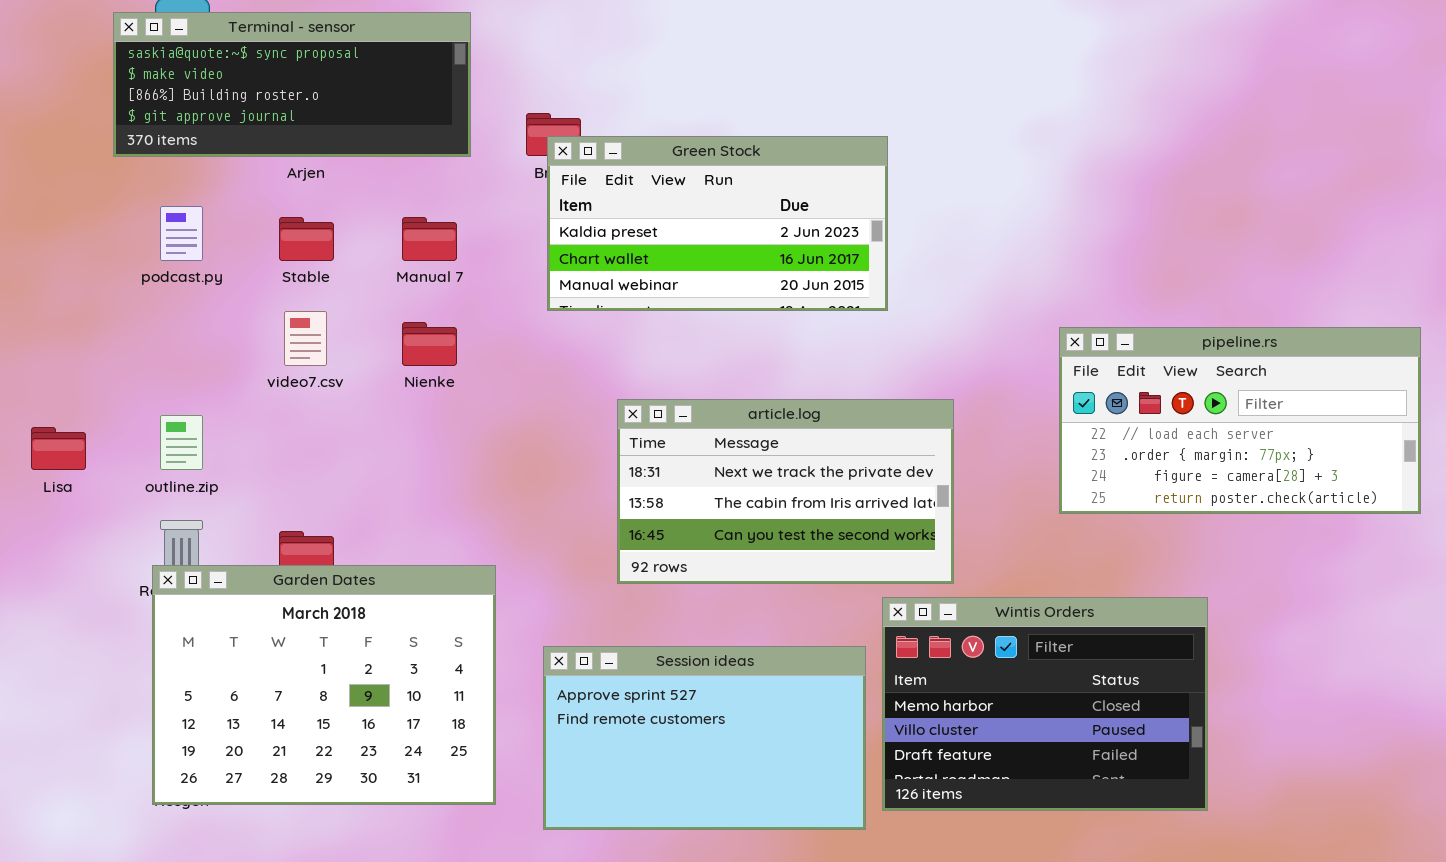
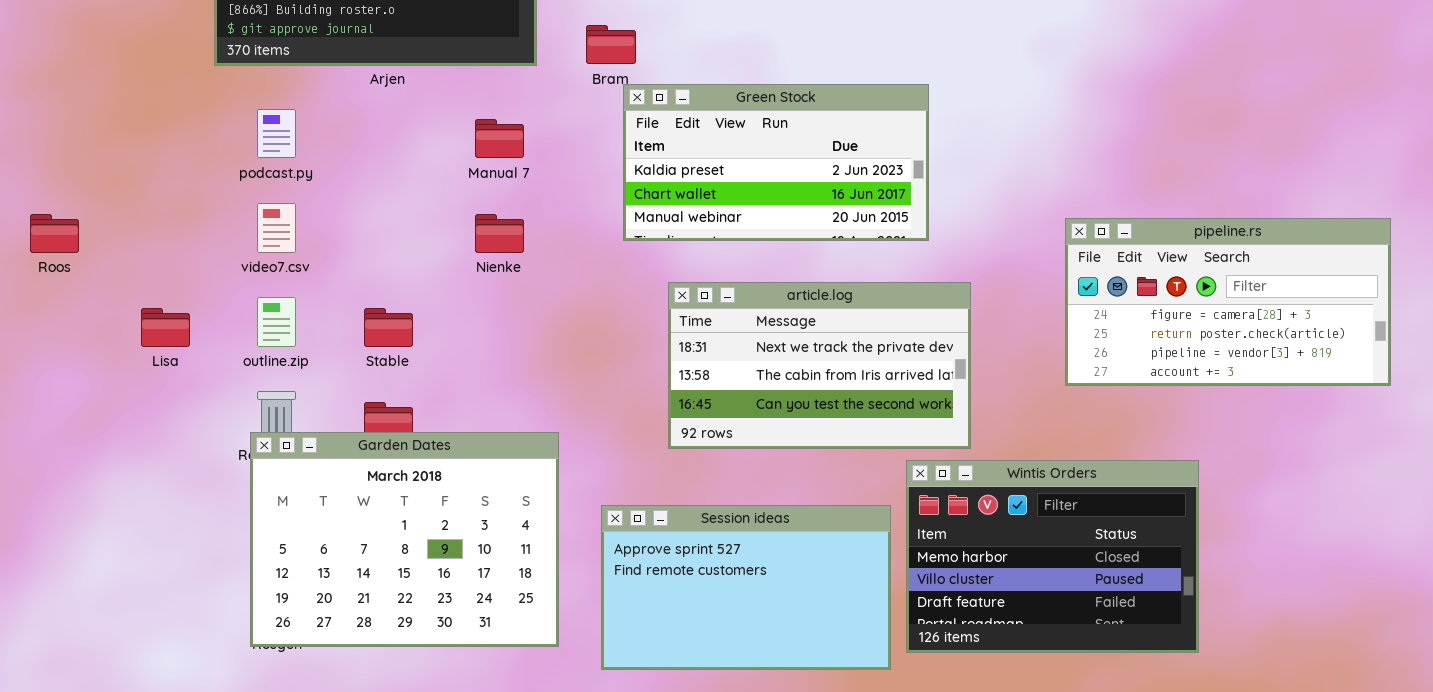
Green Stock: [547,136,888,311] -> [623,84,929,241], moved
Stable: [279,217,334,261] -> [364,308,413,347], moved
video7.csv: [284,311,327,366] -> [257,203,296,253], moved
pipeline.rs: [1059,327,1421,514] -> [1065,218,1391,386], scrolled down 2 rows

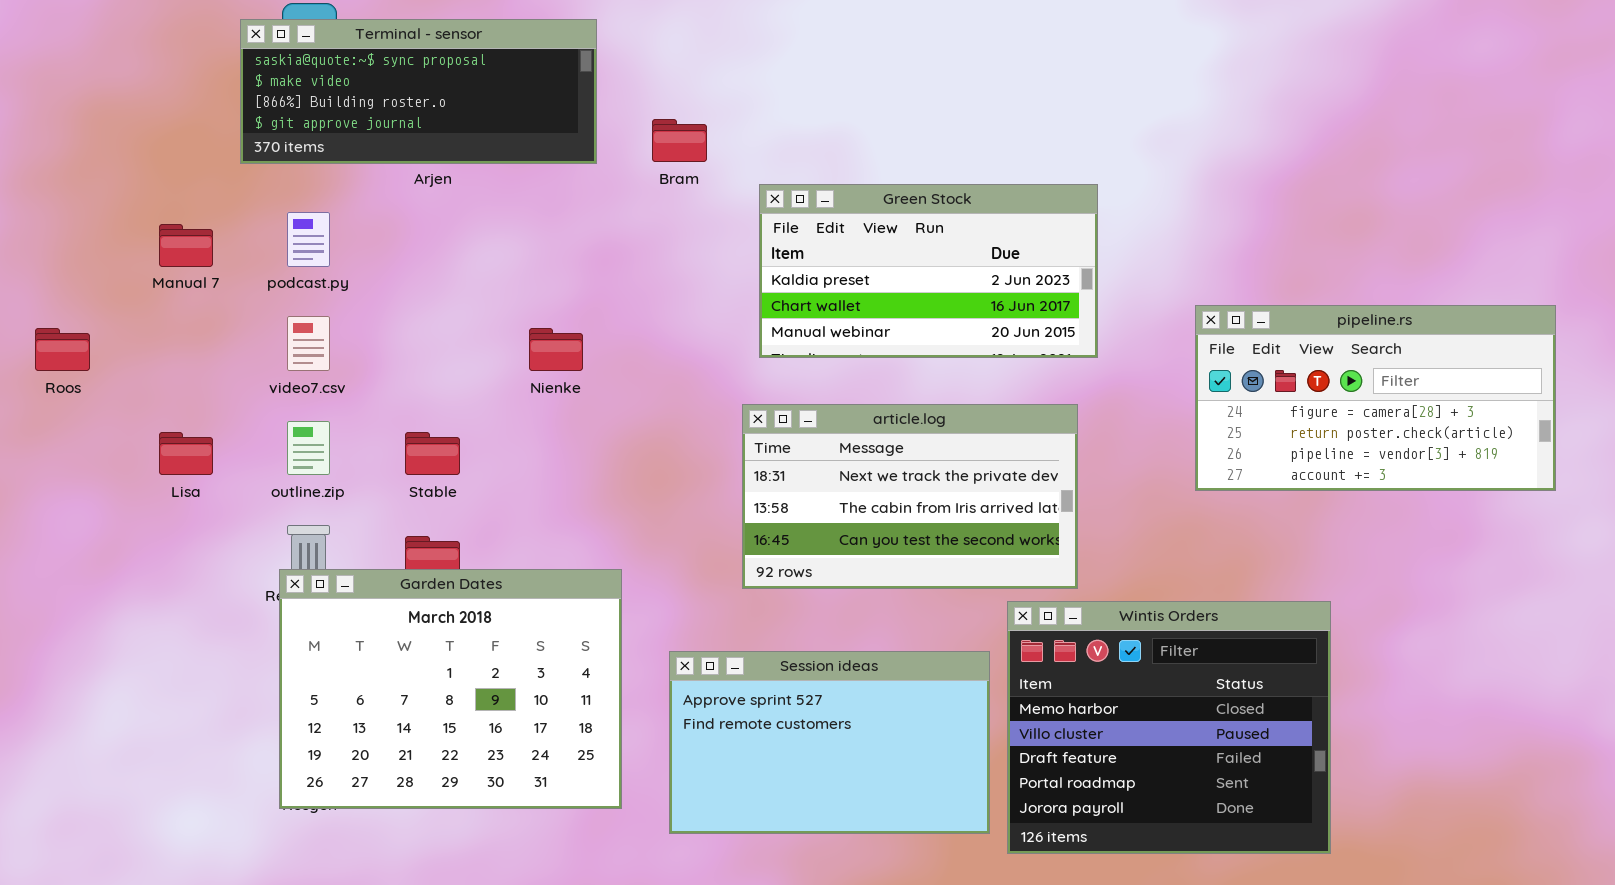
Green Stock: [623,84,929,241] -> [759,184,1098,358], moved
Manual 7: [475,119,524,158] -> [159,224,213,267], moved
pipeline.rs: [1065,218,1391,386] -> [1195,305,1556,491], moved
Wintis Orders: [906,460,1199,653] -> [1007,601,1331,854], resized

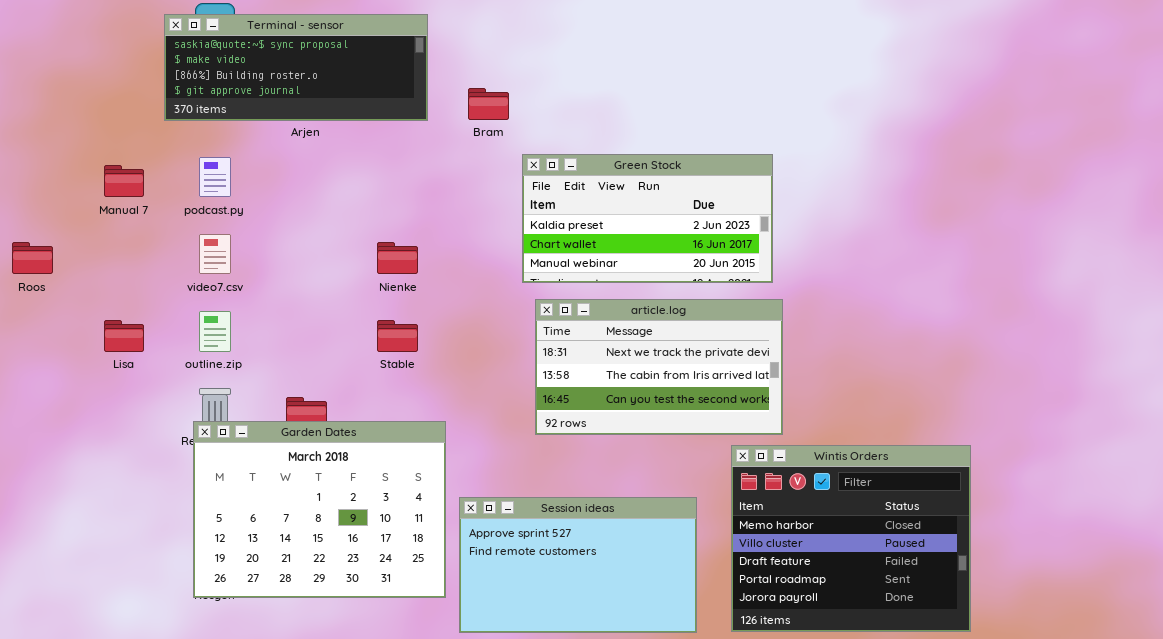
Green Stock: [759,184,1098,358] -> [522,154,773,283], moved
pipeline.rs: [1195,305,1556,491] -> none, closed
Stable: [405,432,460,475] -> [377,320,418,352], moved
Session ideas: [669,651,990,834] -> [459,497,697,633], moved

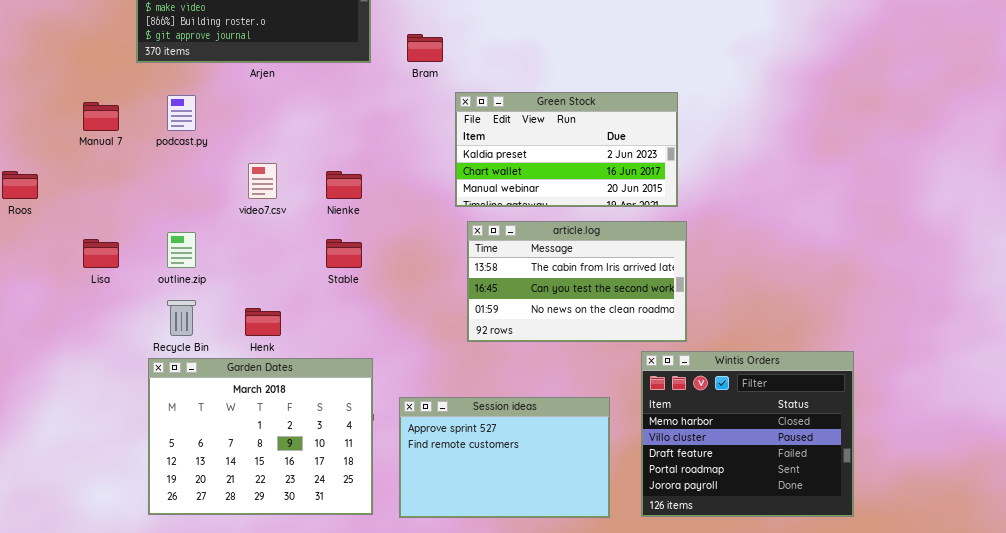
video7.csv: [199,234,231,274] -> [248,163,277,199], moved
article.log: [535,299,783,435] -> [467,221,687,342], scrolled down 1 row
Garden Dates: [193,421,446,598] -> [148,358,373,515], moved

